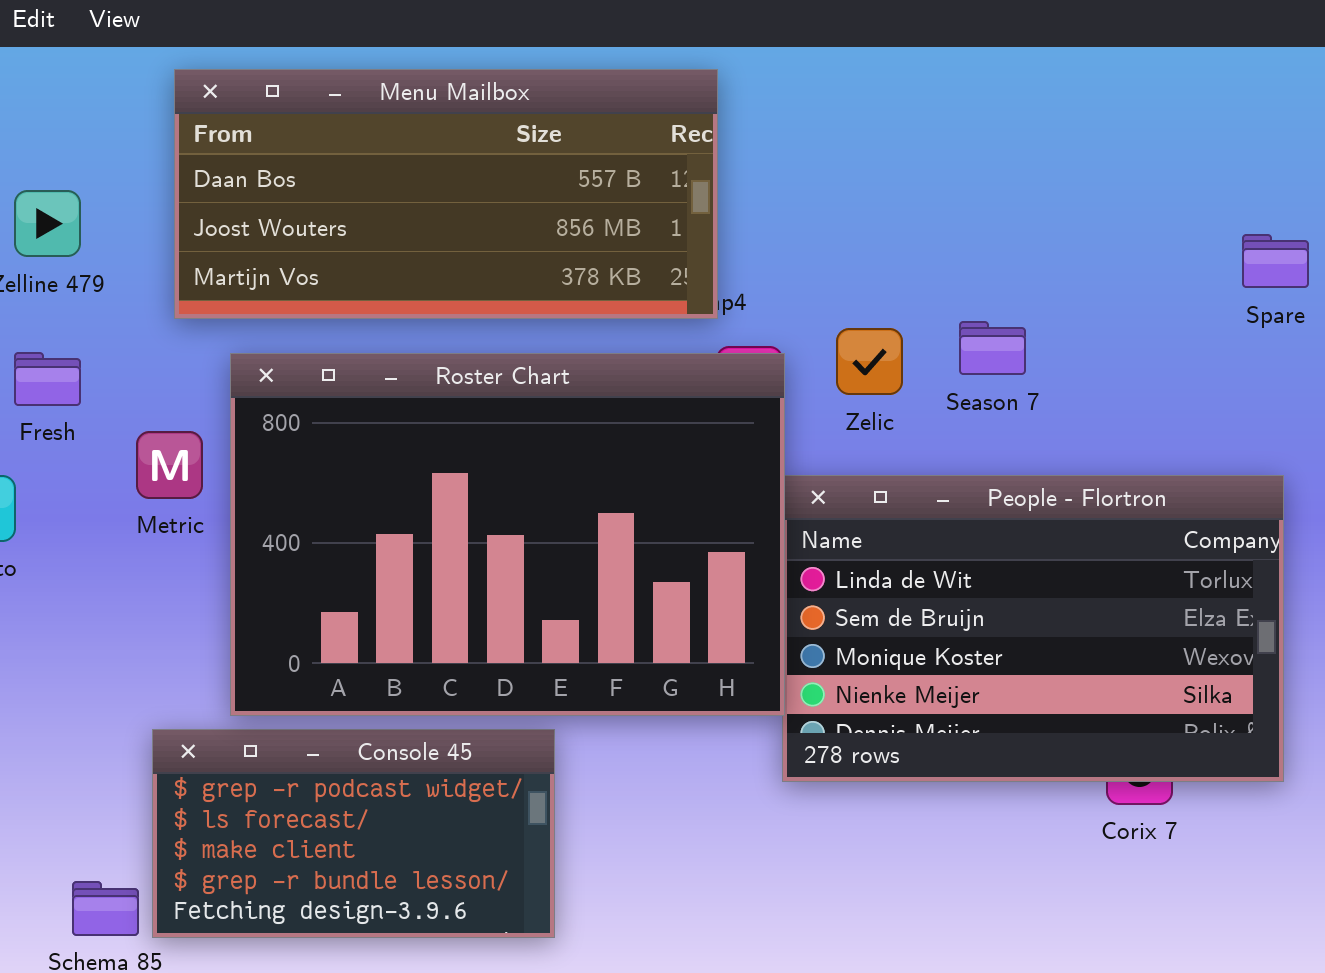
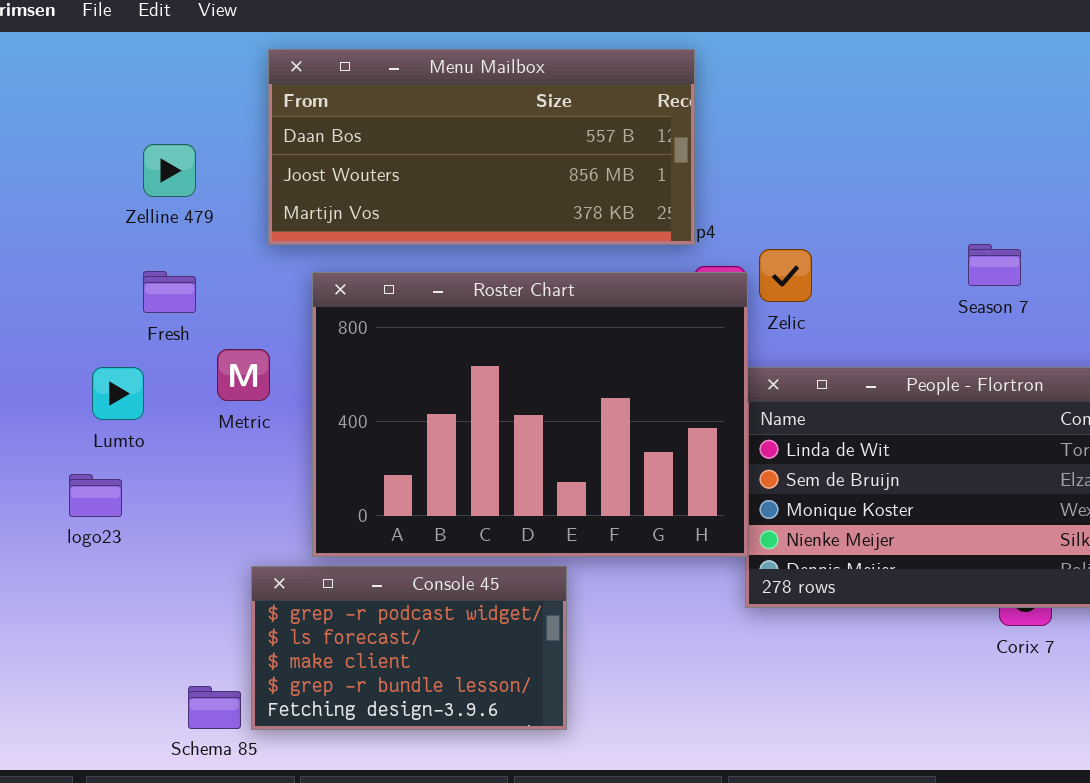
Season 7: [959,321,1026,375] -> [968,244,1021,286], moved
Zelic: [836,328,903,395] -> [759,249,812,302], moved
Metric: [136,431,203,499] -> [217,349,270,401], moved

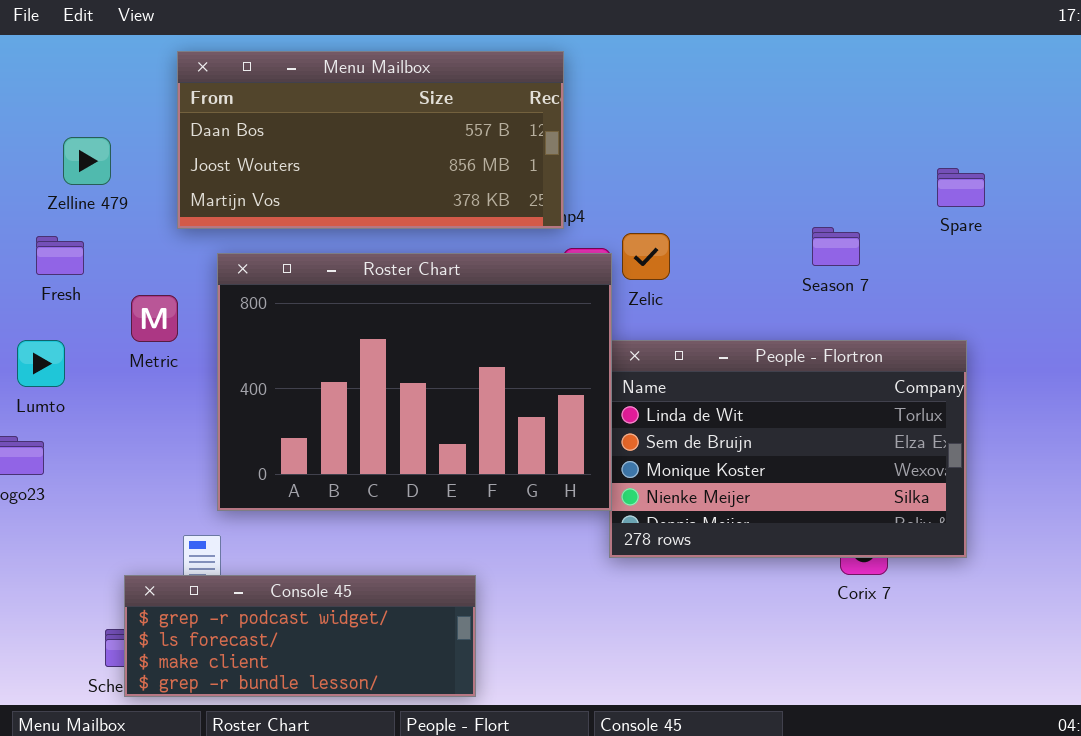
Fresh: [143,271,196,313] -> [36,236,84,275], moved
Metric: [217,349,270,401] -> [131,295,178,342], moved
Console 45: [251,566,567,730] -> [124,575,476,697], moved, resized

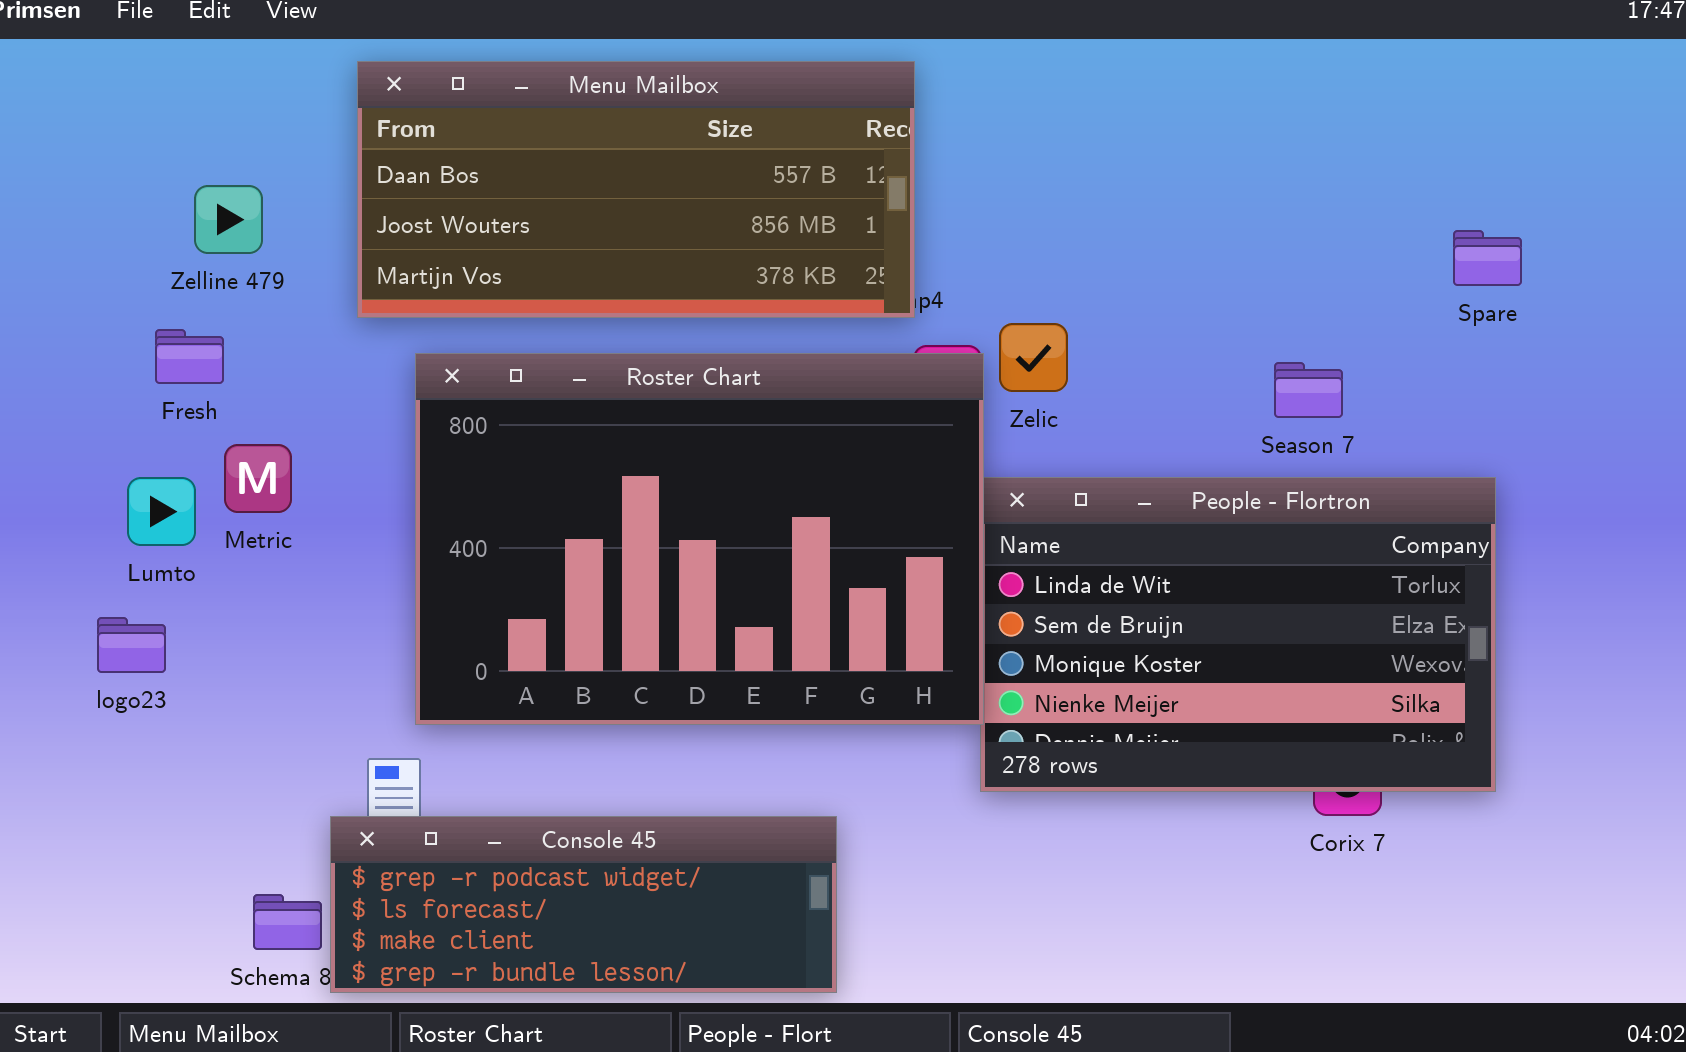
Season 7: [812,227,860,266] -> [1274,362,1343,418], moved
Metric: [131,295,178,342] -> [224,444,292,513], moved
Console 45: [124,575,476,697] -> [330,816,837,993], moved

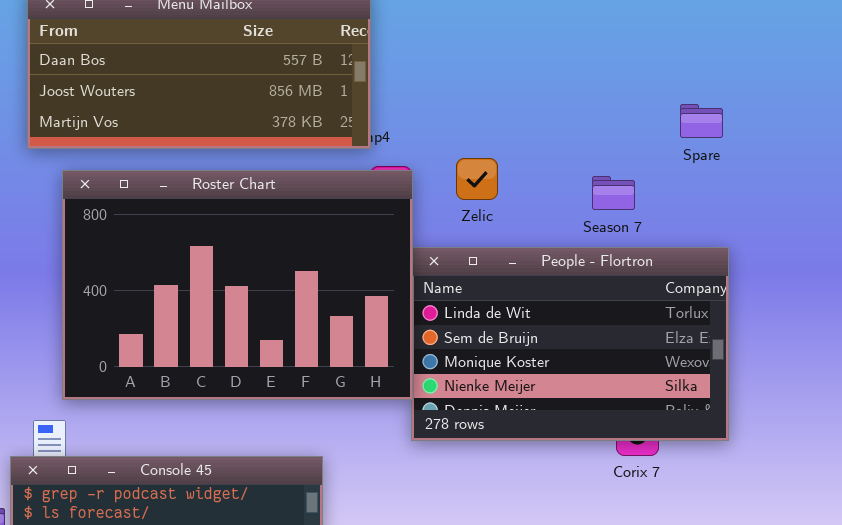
Spare: [1453,230,1522,286] -> [680,104,723,138], moved
Zelic: [999,323,1068,392] -> [456,158,498,200], moved

